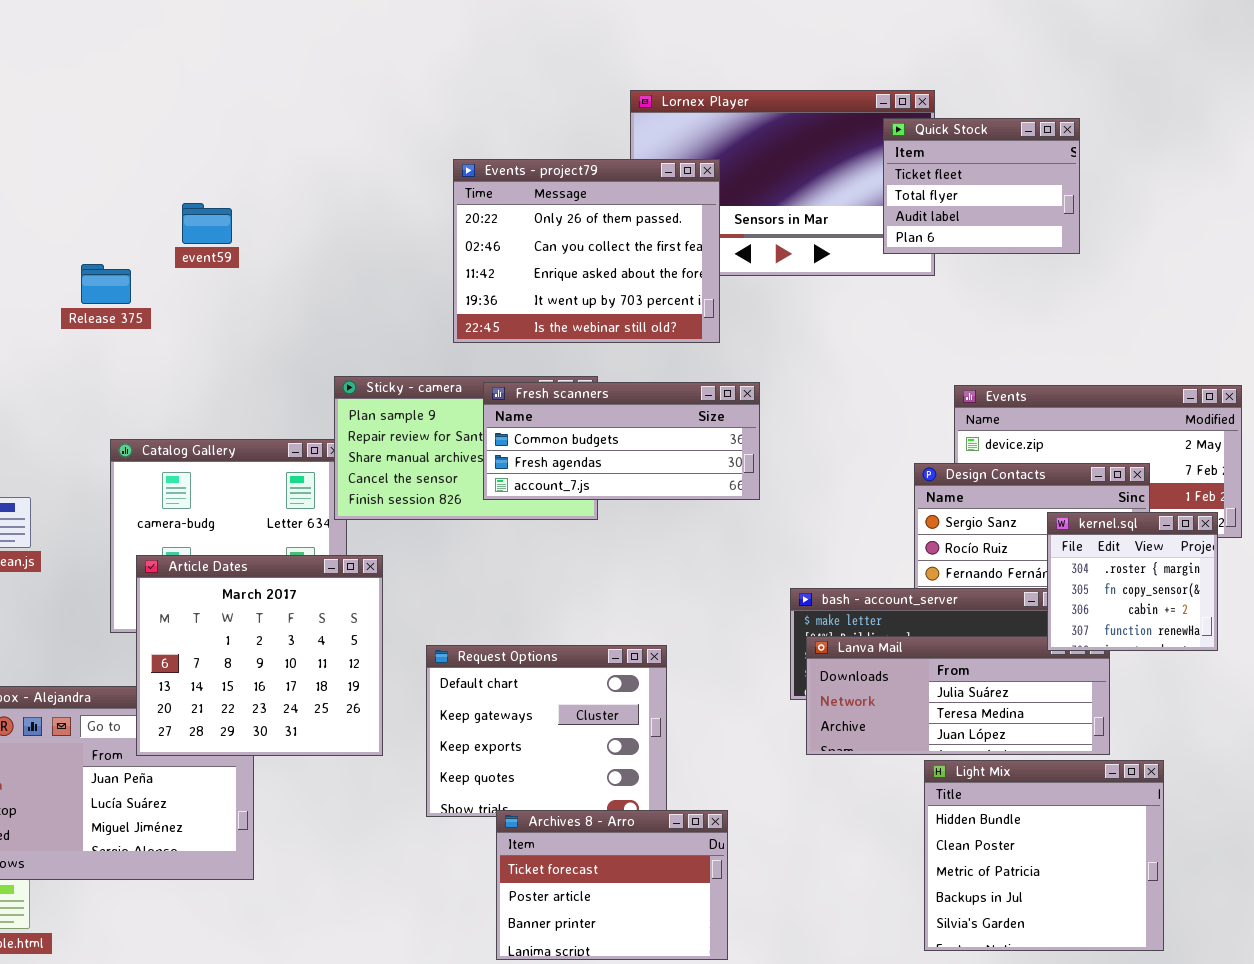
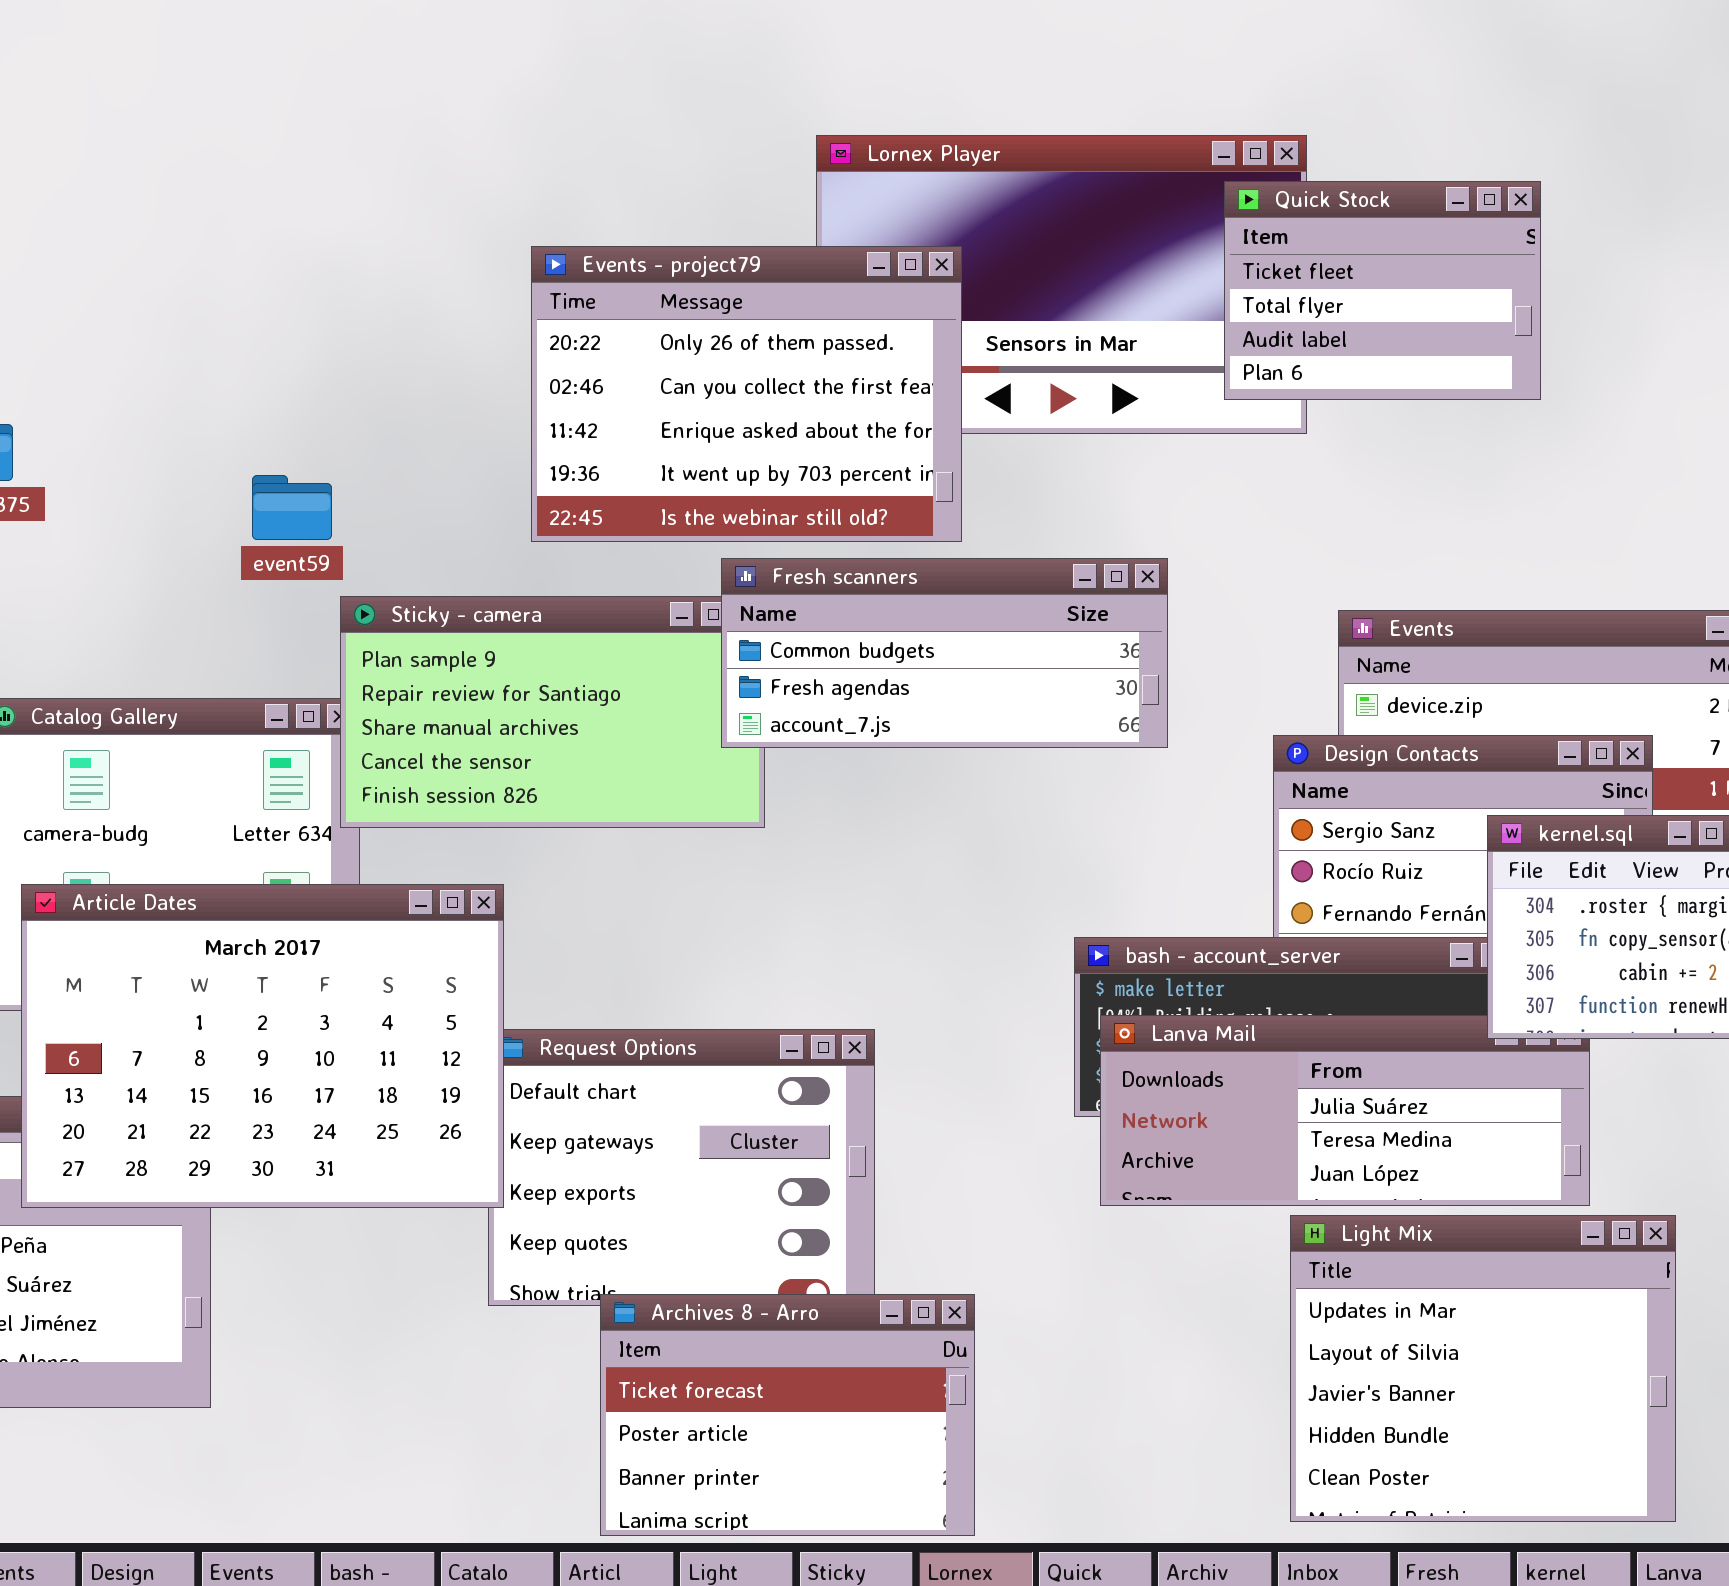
event59: [182,203,232,244] -> [252,475,332,540], moved
Fresh scanners: [483,382,760,500] -> [721,558,1168,748], moved
Article Dates: [136,555,383,756] -> [21,884,504,1208], resized
Light Mix: [924,760,1164,951] -> [1290,1215,1676,1522], scrolled up 3 rows

